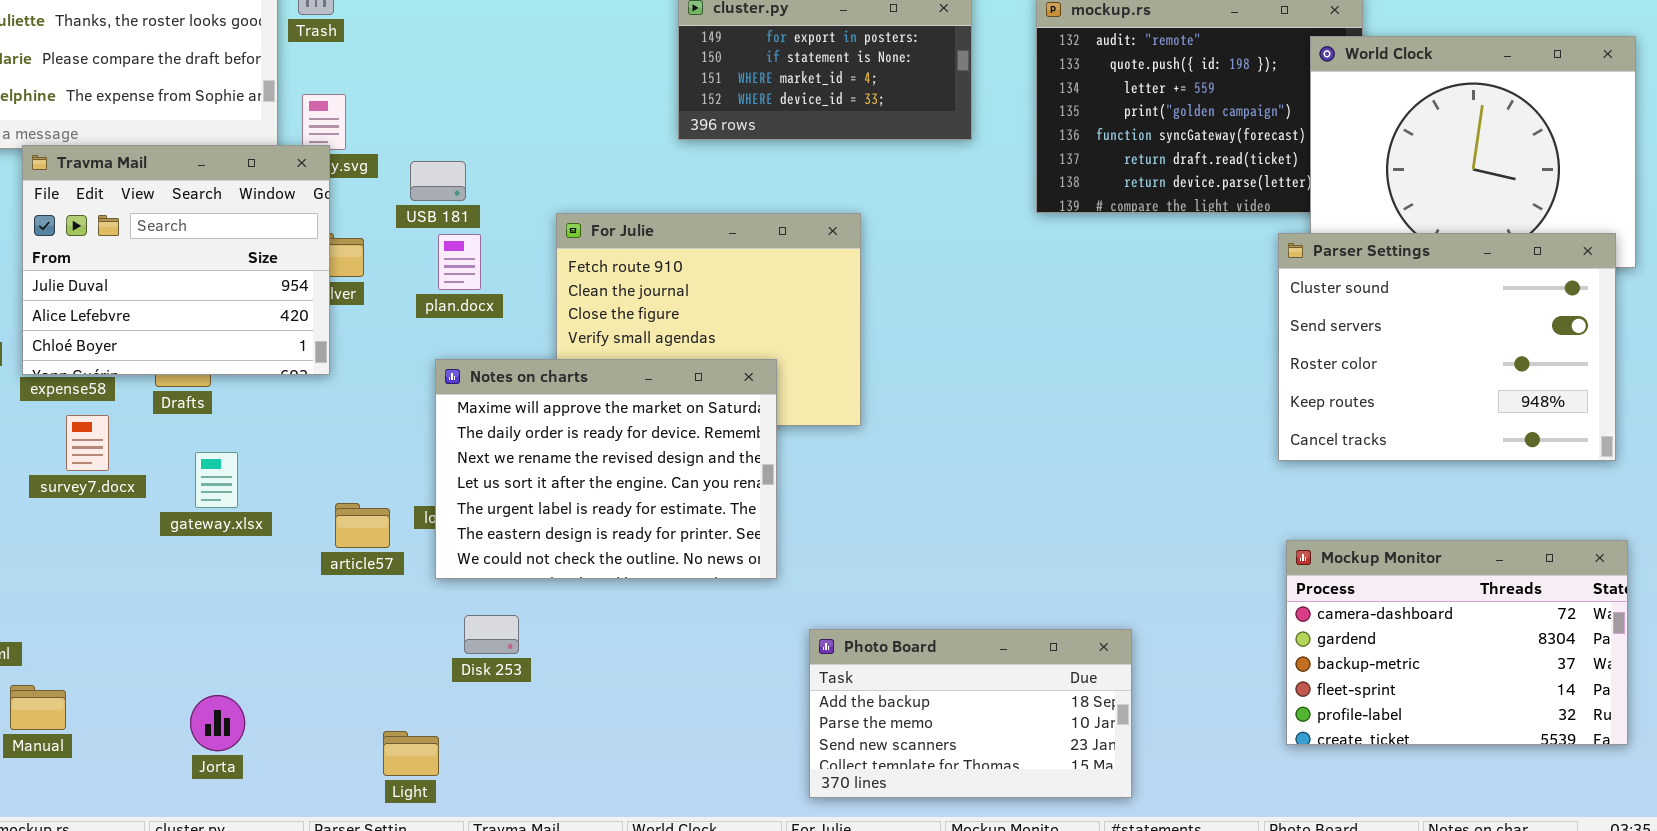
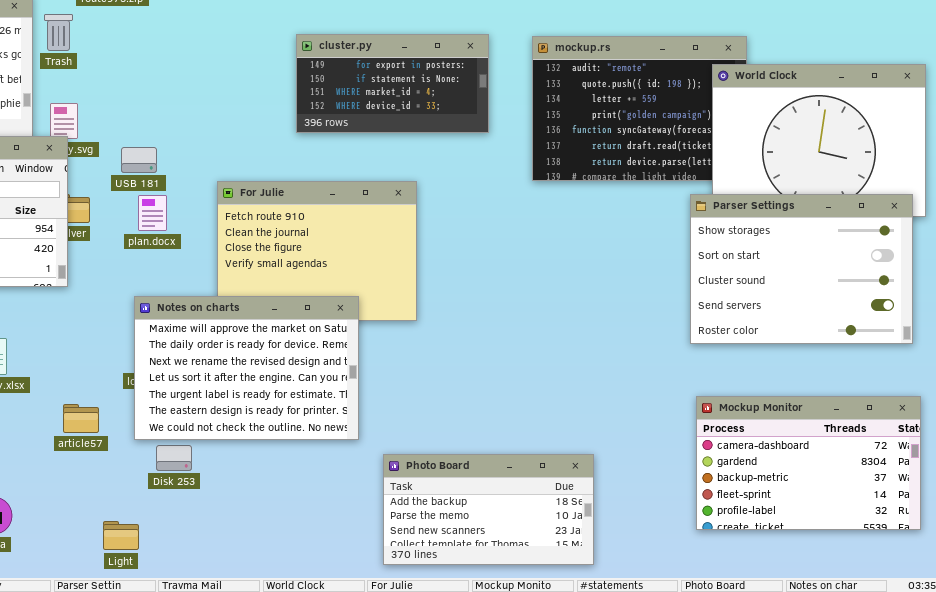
Parser Settings: [1278,233,1616,461] -> [690,194,913,344], scrolled up 2 rows
Notes on charts: [435,359,777,579] -> [134,296,359,440], moved
article57: [335,503,390,548] -> [63,404,99,433], moved

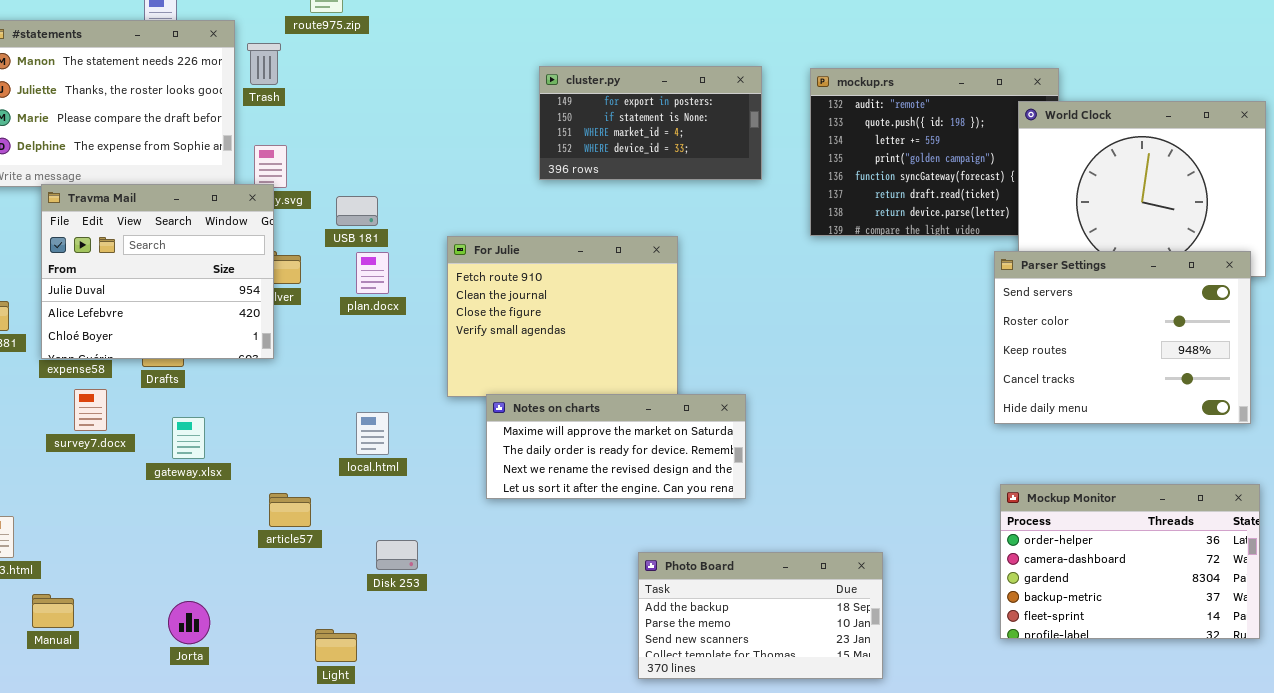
Parser Settings: [690,194,913,344] -> [994,251,1251,424], scrolled down 3 rows
Notes on charts: [134,296,359,440] -> [486,394,746,499], moved, resized
Mockup Monitor: [696,396,921,530] -> [1000,484,1260,639], scrolled up 1 row

